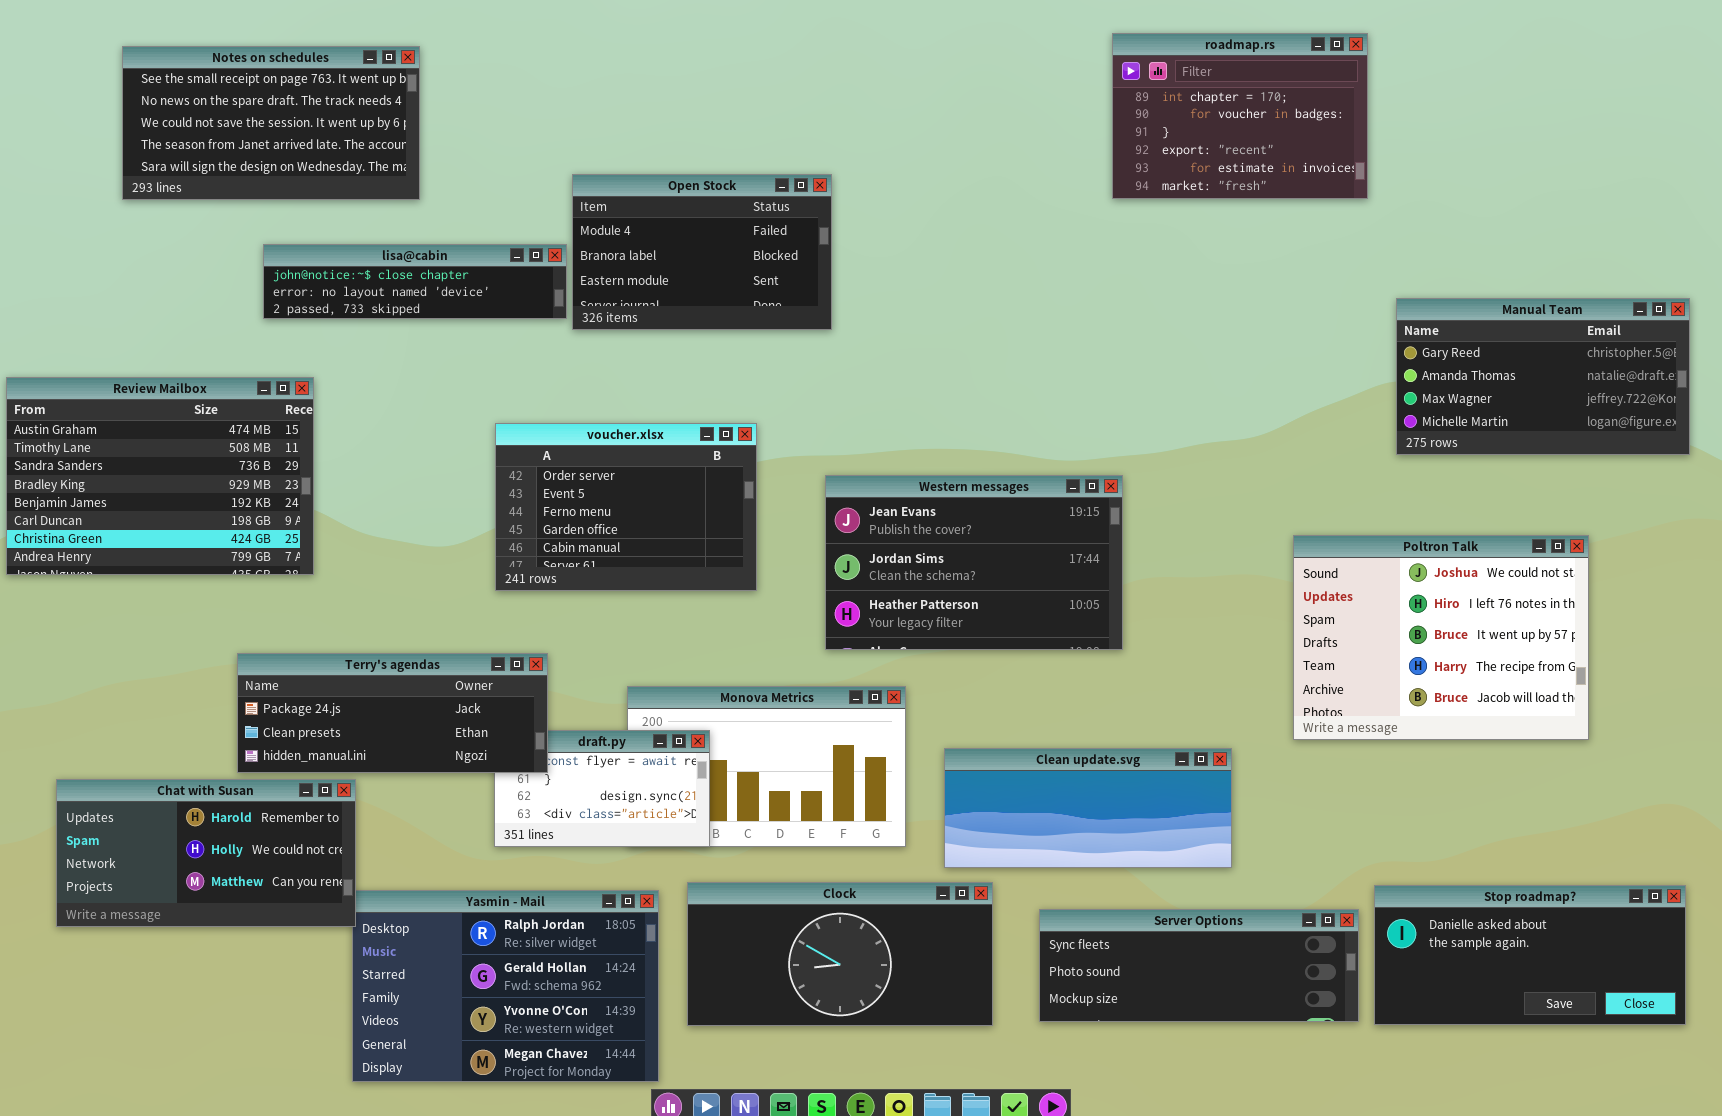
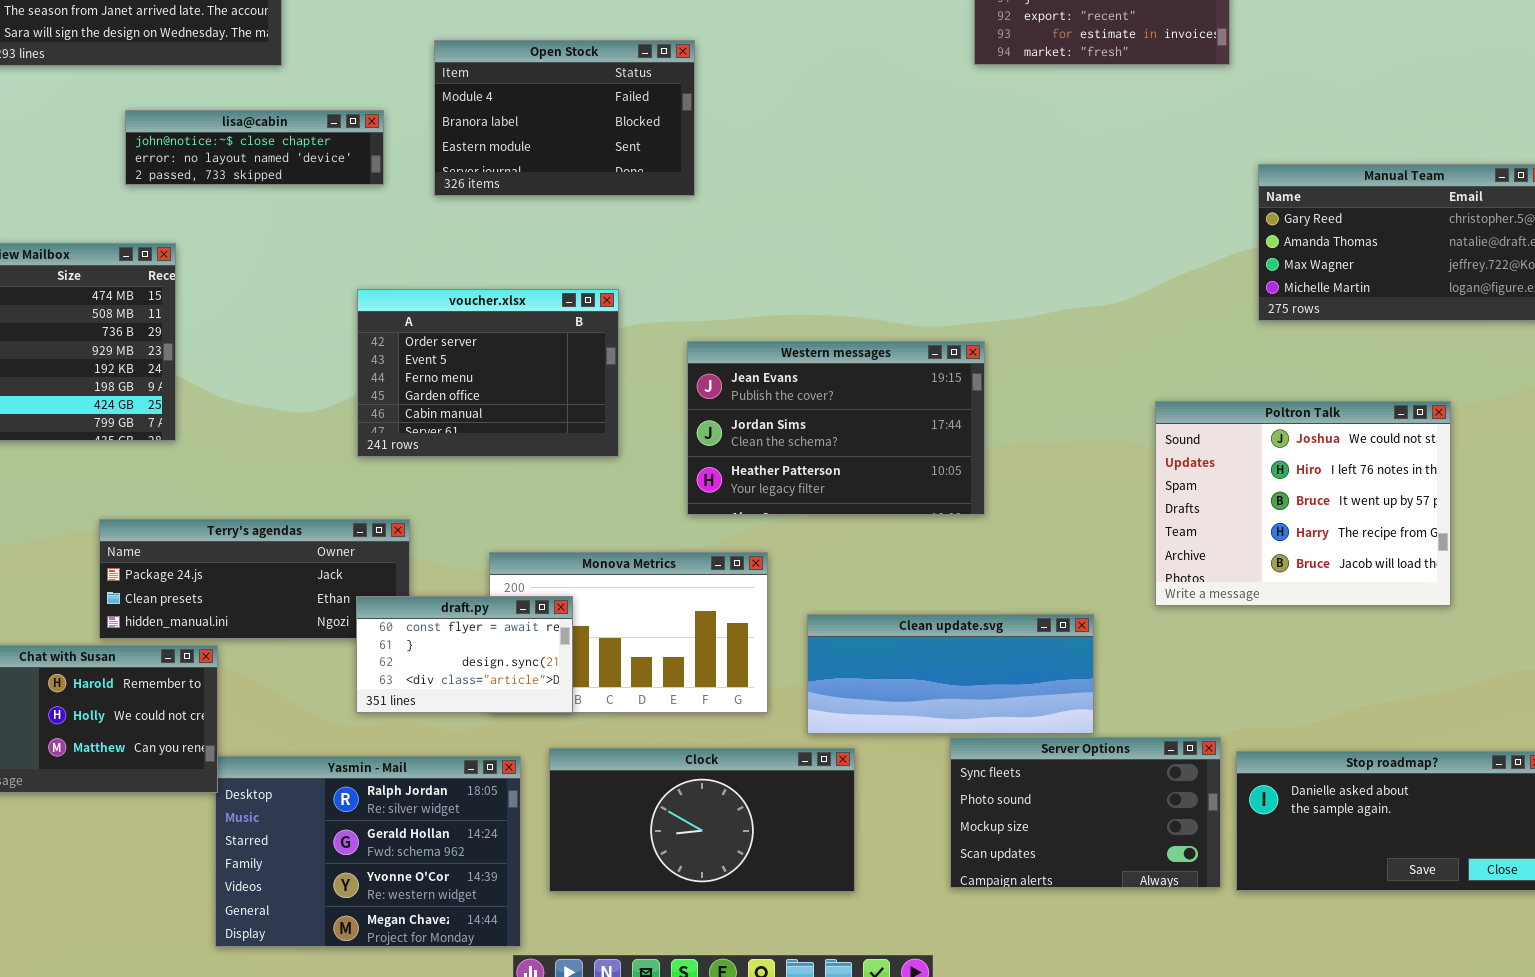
lisa@cabin: [263,244,567,319] -> [125,110,384,185], resized
draft.py: [494,730,710,847] -> [356,596,573,713], raised
Server Options: [1039,909,1359,1022] -> [950,737,1221,888], resized

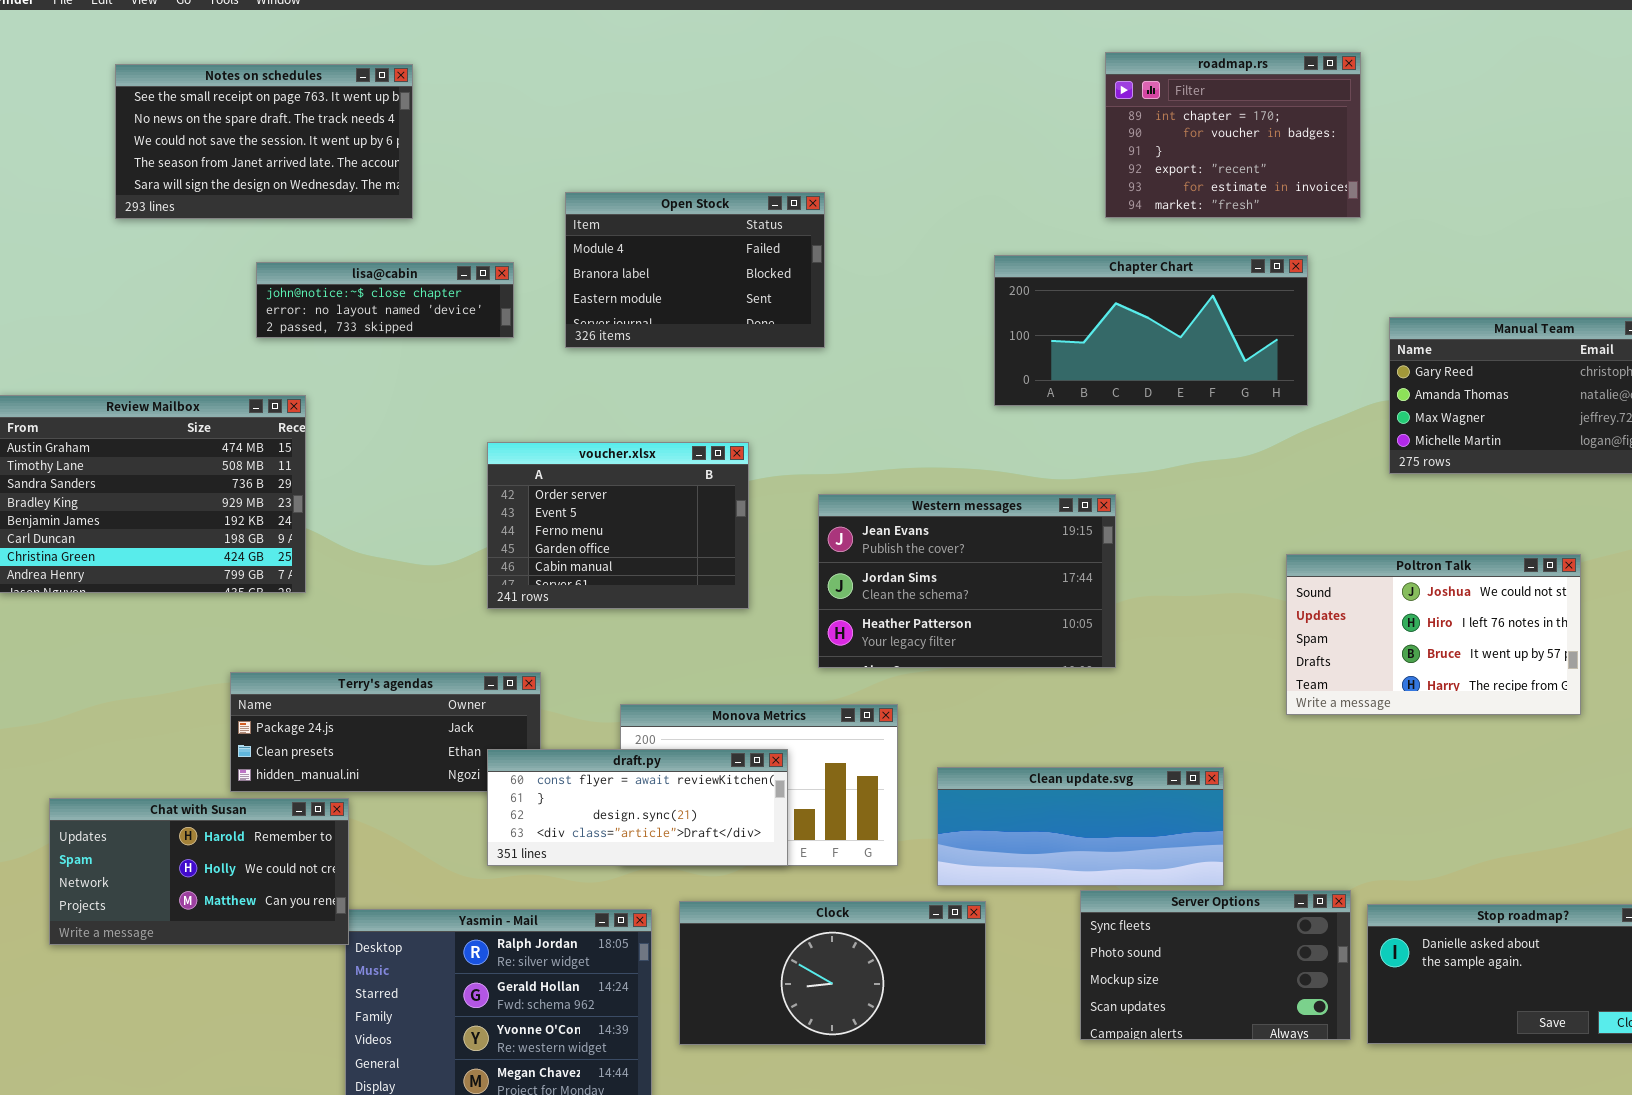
Chapter Chart: none -> [994,255,1308,406], opened
Poltron Talk: [1155,401,1451,606] -> [1286,554,1581,715], resized
draft.py: [356,596,573,713] -> [487,749,788,866], resized

